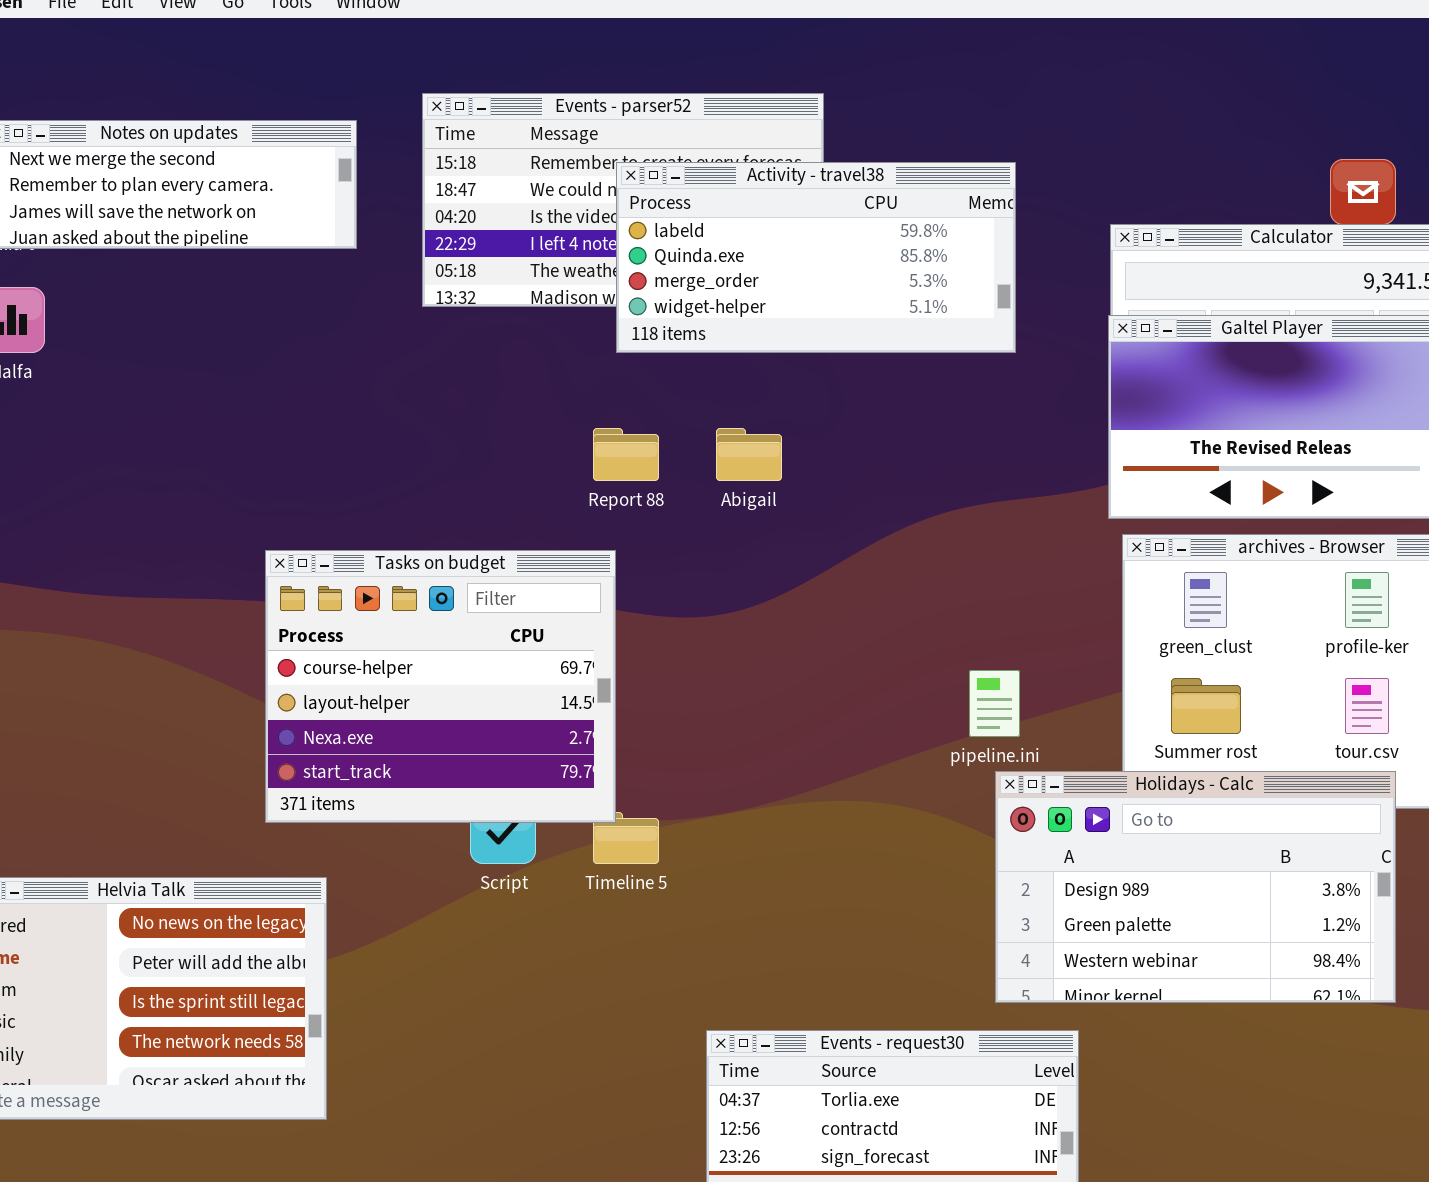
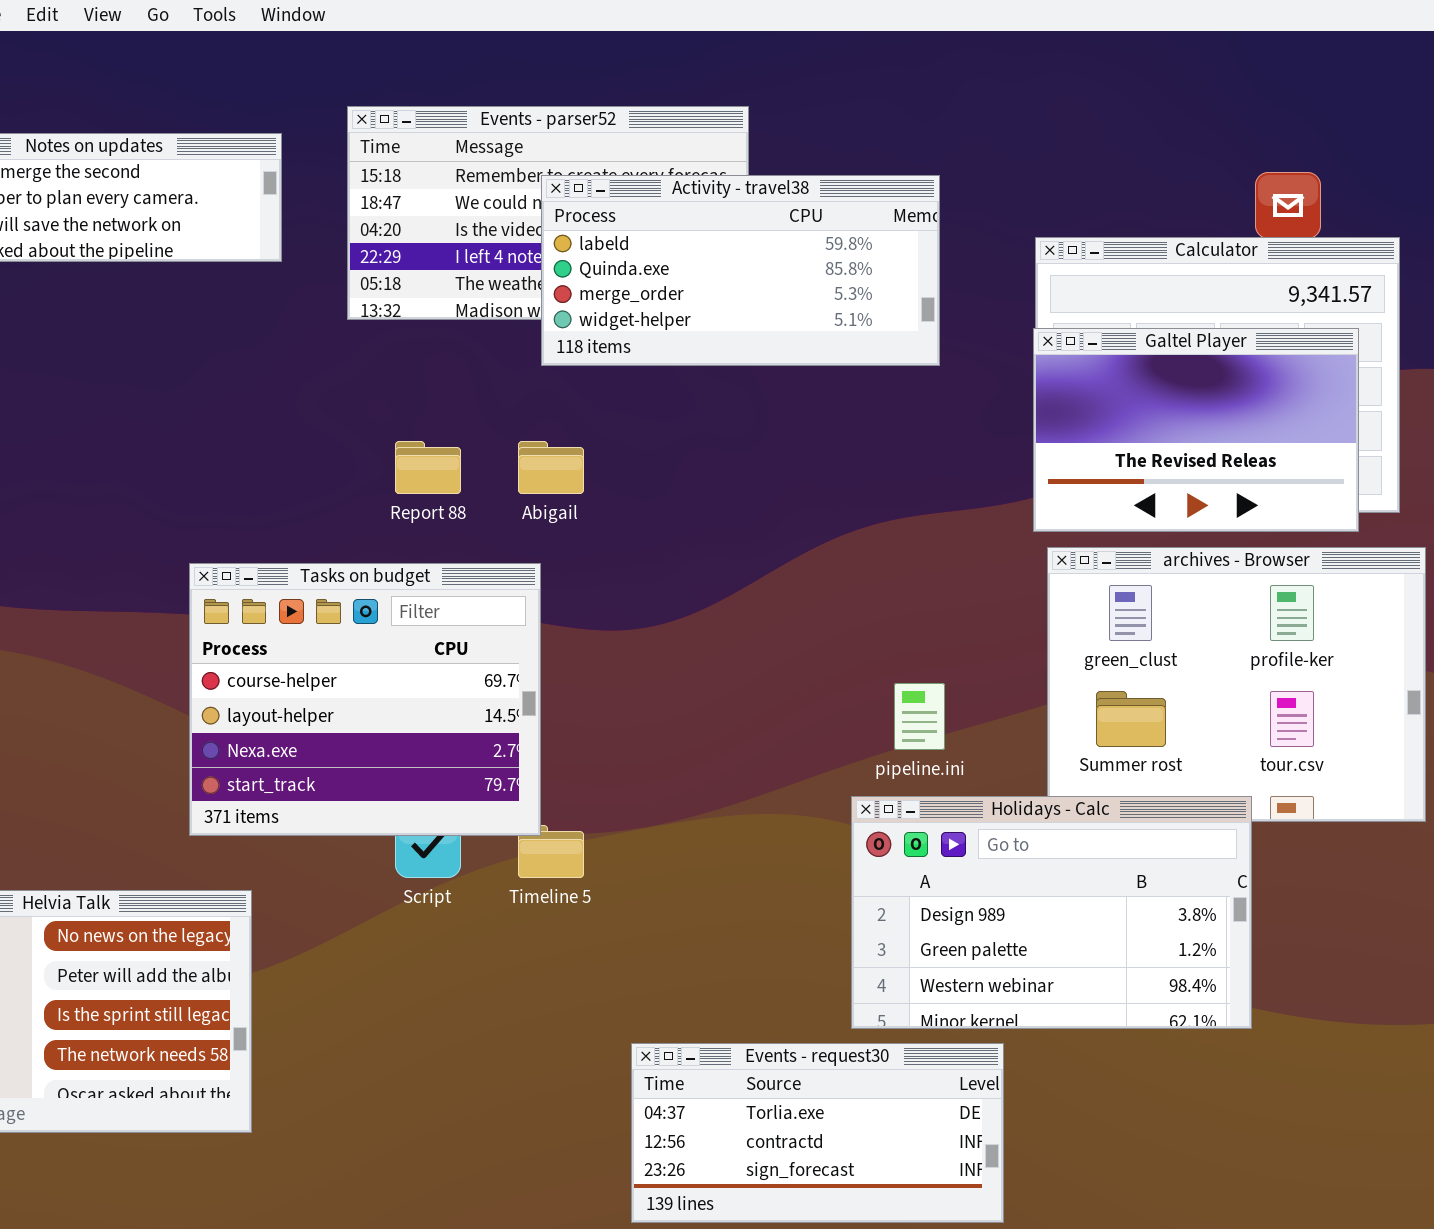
Report 88: [593,428,659,481] -> [395,441,461,494], moved
Abigail: [716,428,782,481] -> [518,441,584,494], moved
Holidays - Calc: [995,771,1396,1003] -> [851,796,1252,1029], moved

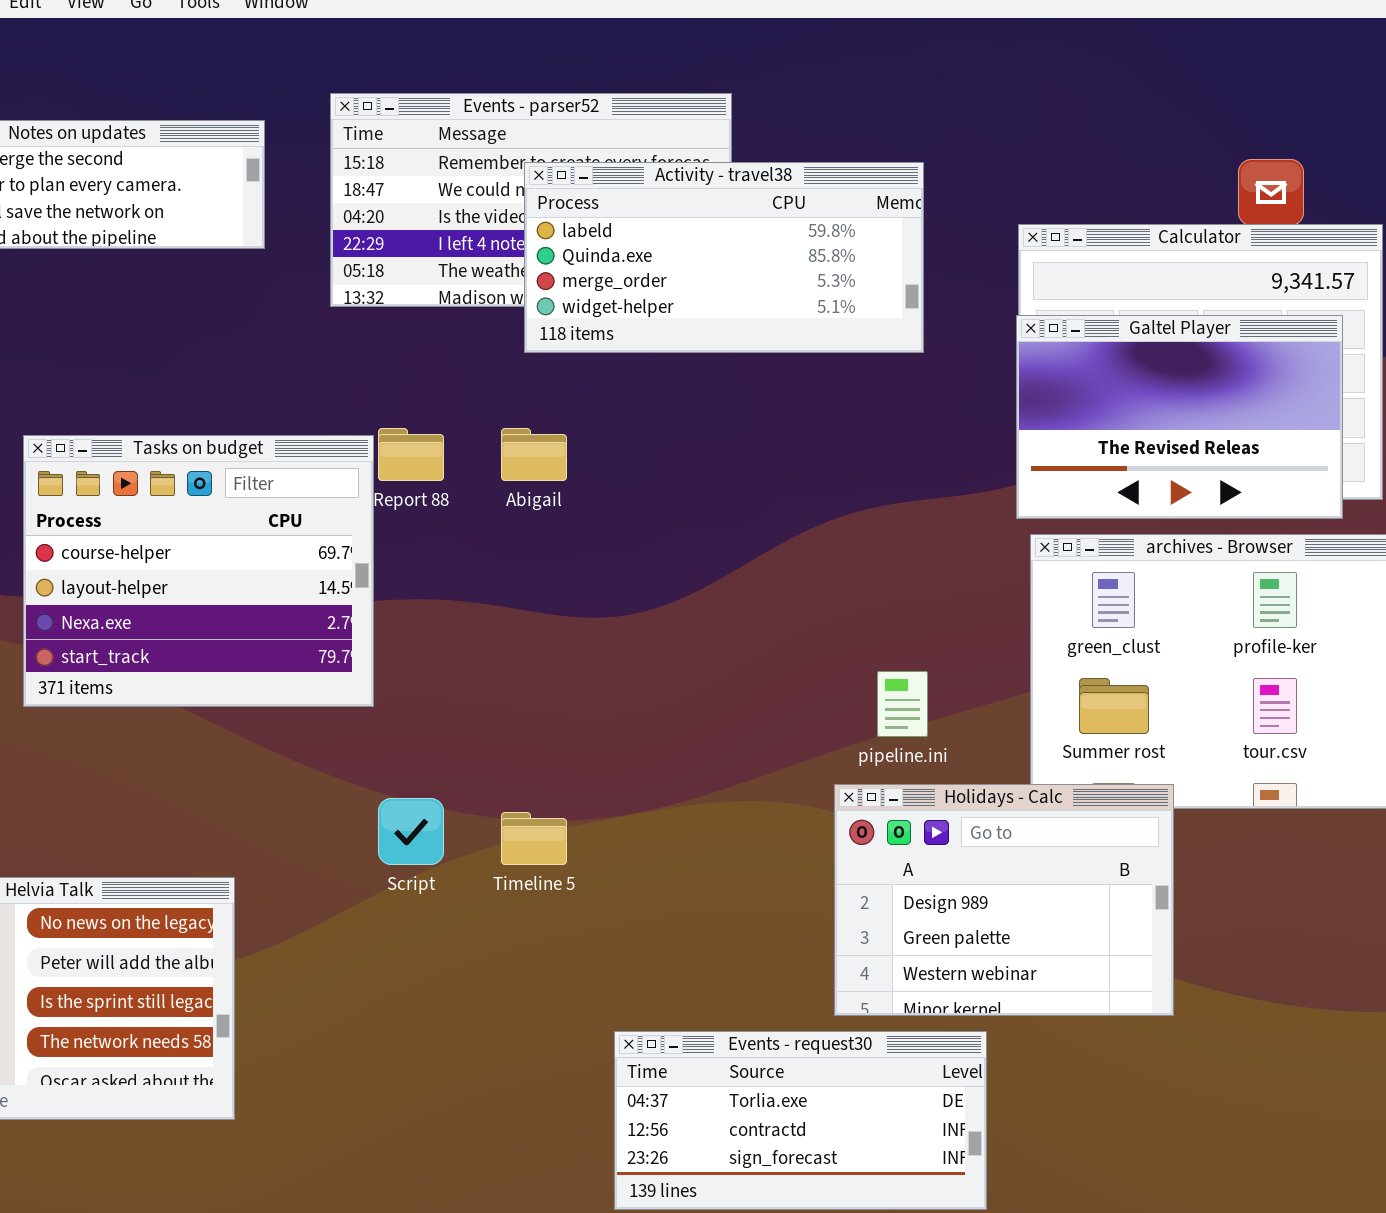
Tasks on budget: [189,563,541,836] -> [23,435,374,707], moved
Holidays - Calc: [851,796,1252,1029] -> [834,784,1174,1016], resized

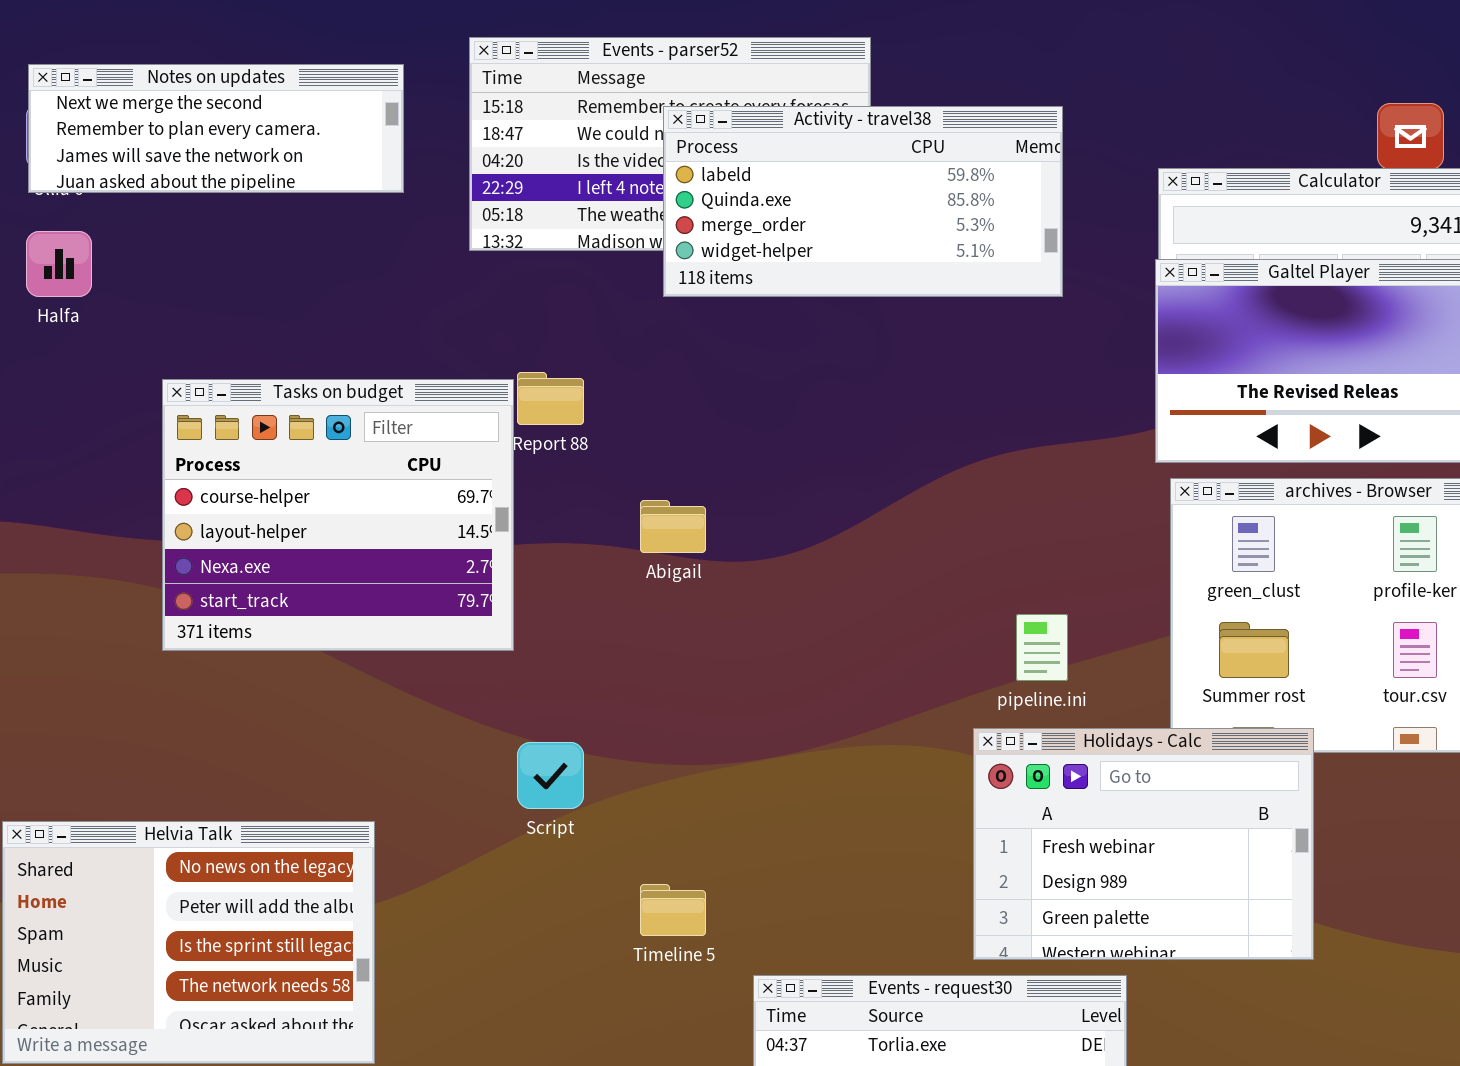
Abigail: [501,428,567,481] -> [640,500,706,553], moved
Holidays - Calc: [834,784,1174,1016] -> [973,728,1314,960], scrolled up 1 row
Timeline 5: [501,812,567,865] -> [640,884,706,936], moved

